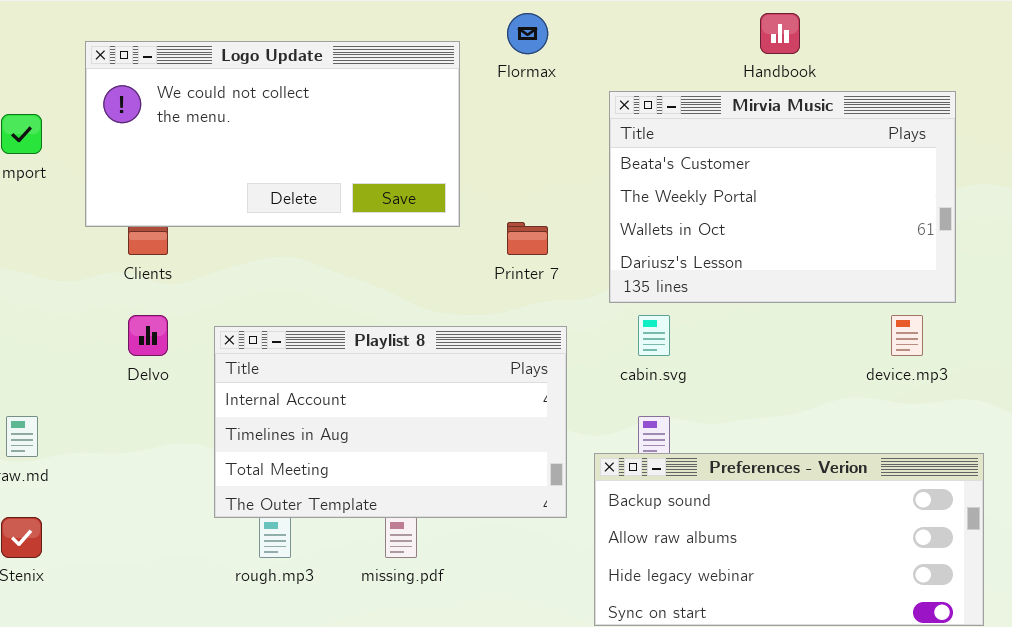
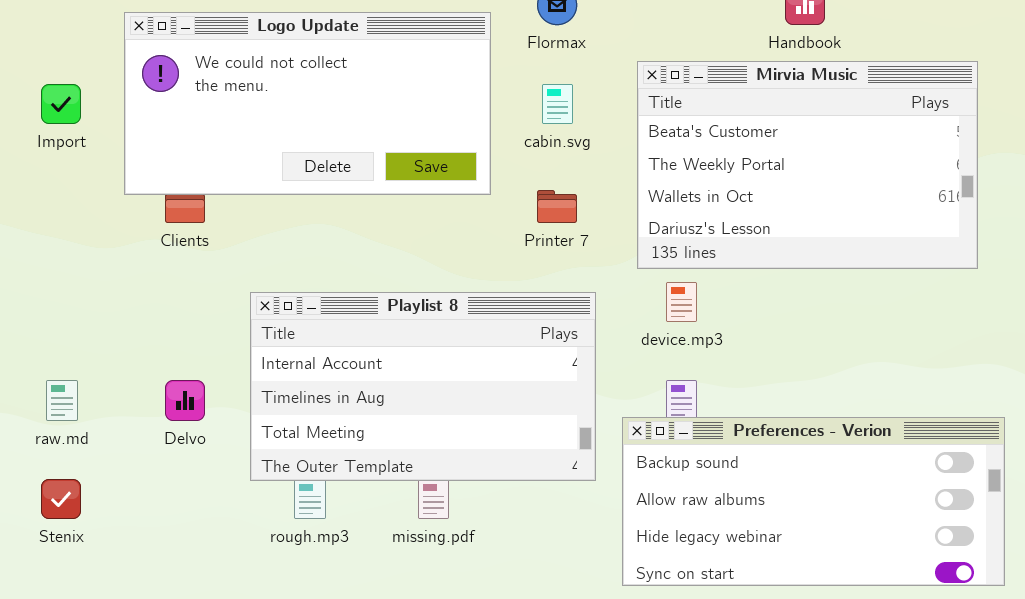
Delvo: [128,315,168,356] -> [165,380,205,421], moved
cabin.svg: [638,315,670,356] -> [542,84,573,124], moved
device.mp3: [891,315,923,356] -> [666,282,697,322], moved

